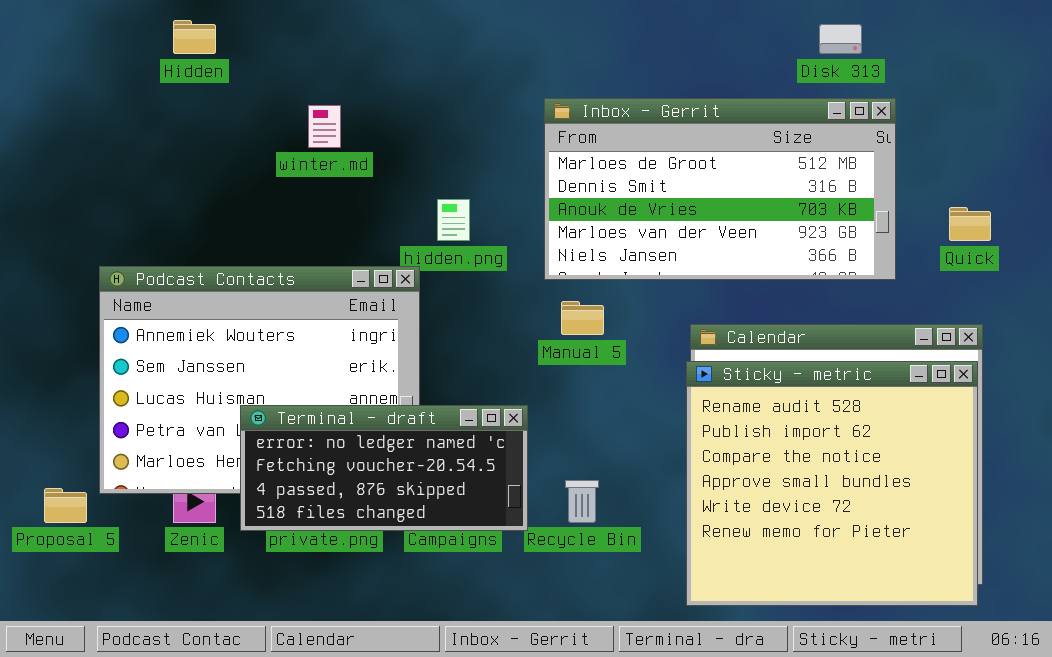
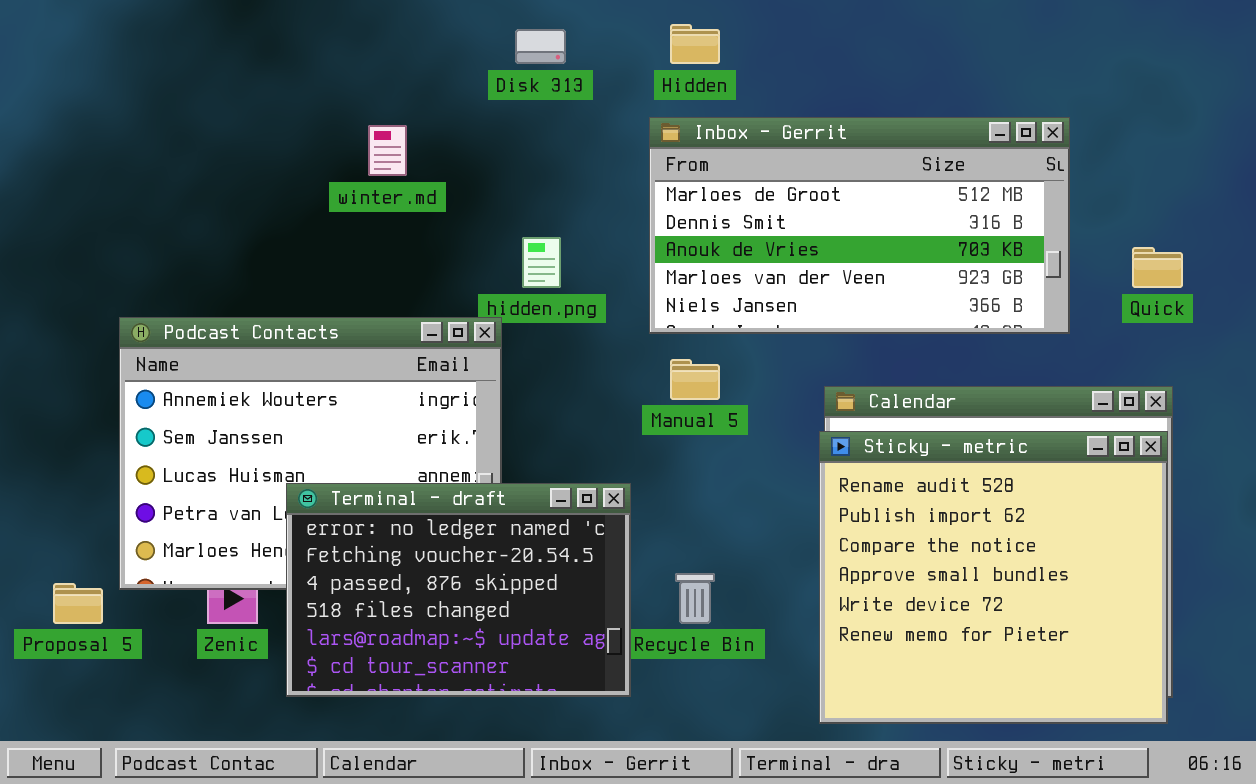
Hidden: [173,20,216,54] -> [670,24,720,64], moved
Disk 313: [819,24,862,54] -> [515,29,566,64], moved
Terminal - draft: [240,405,528,531] -> [286,483,631,697], resized

